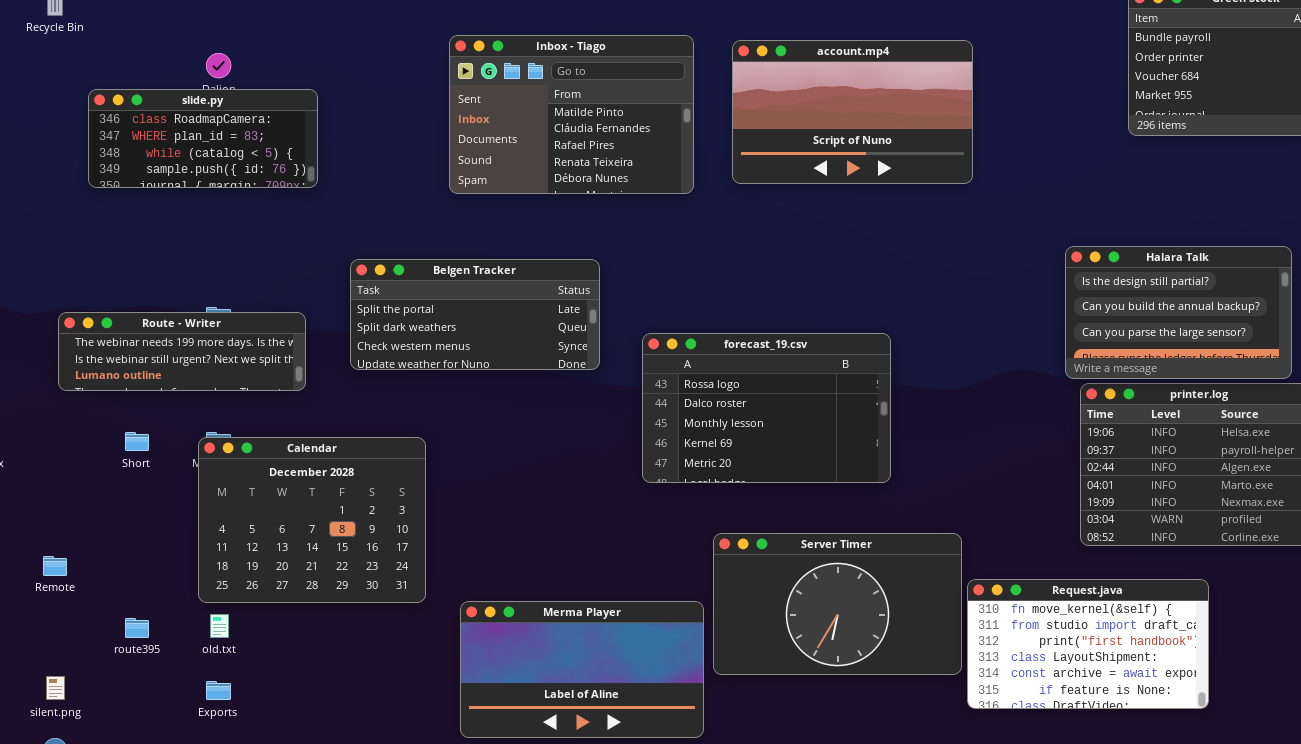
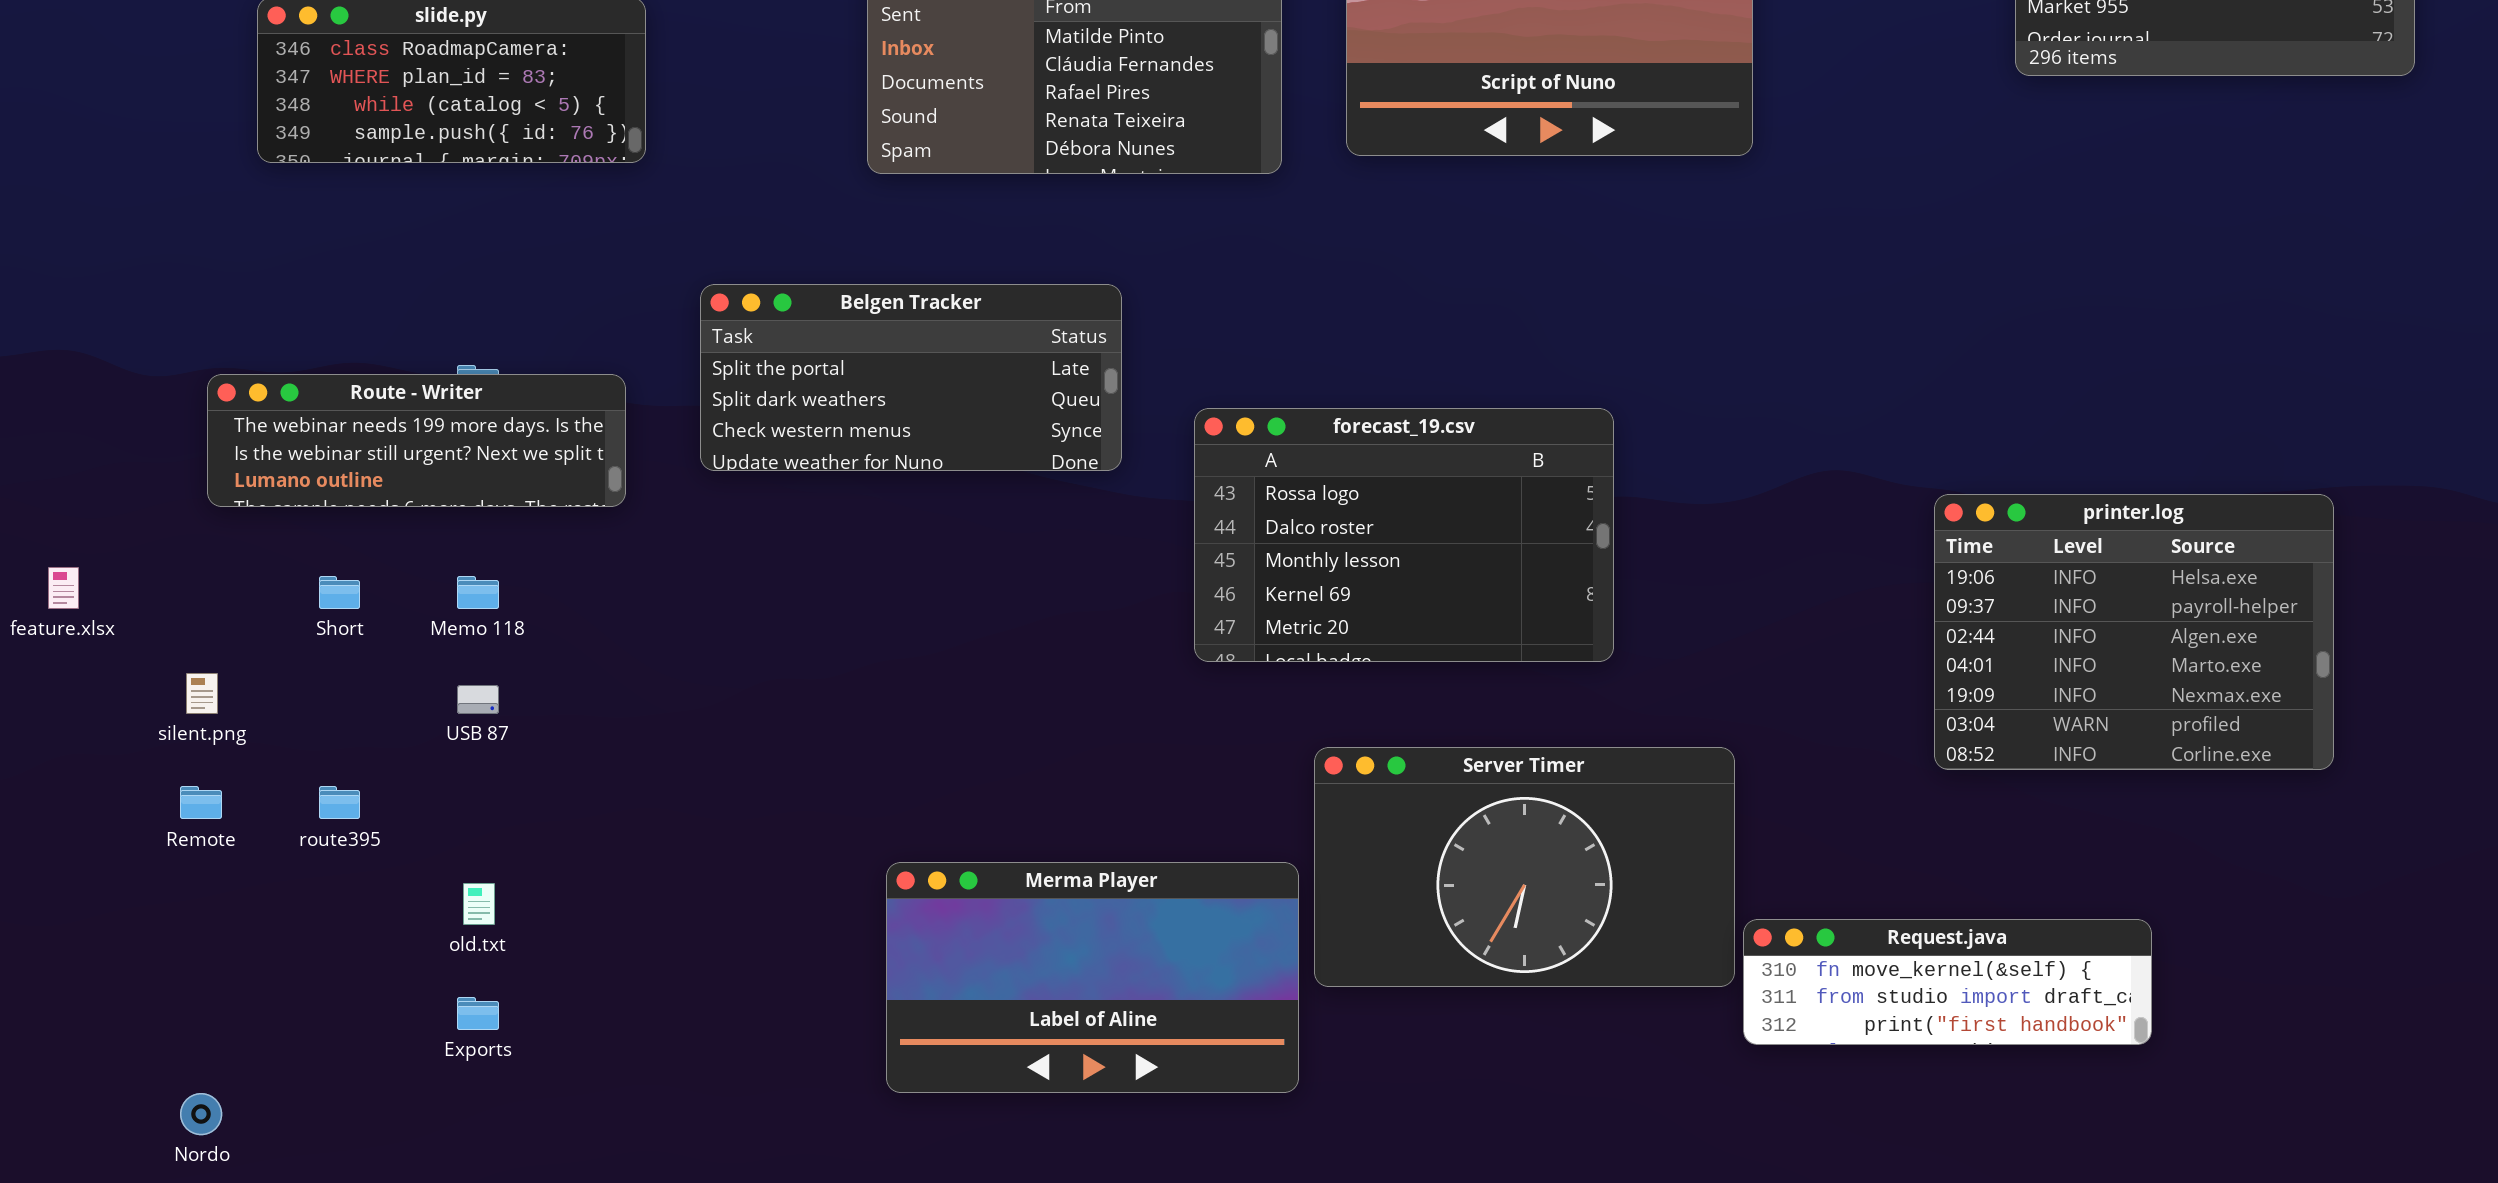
Halara Talk: [1065,246,1292,379] -> none, closed
Calendar: [198,437,426,603] -> none, closed
Request.java: [967,579,1209,709] -> [1743,919,2152,1045], resized
route395: [125,618,149,638] -> [319,786,360,819], moved
silent.png: [46,676,65,700] -> [186,673,218,714], moved

